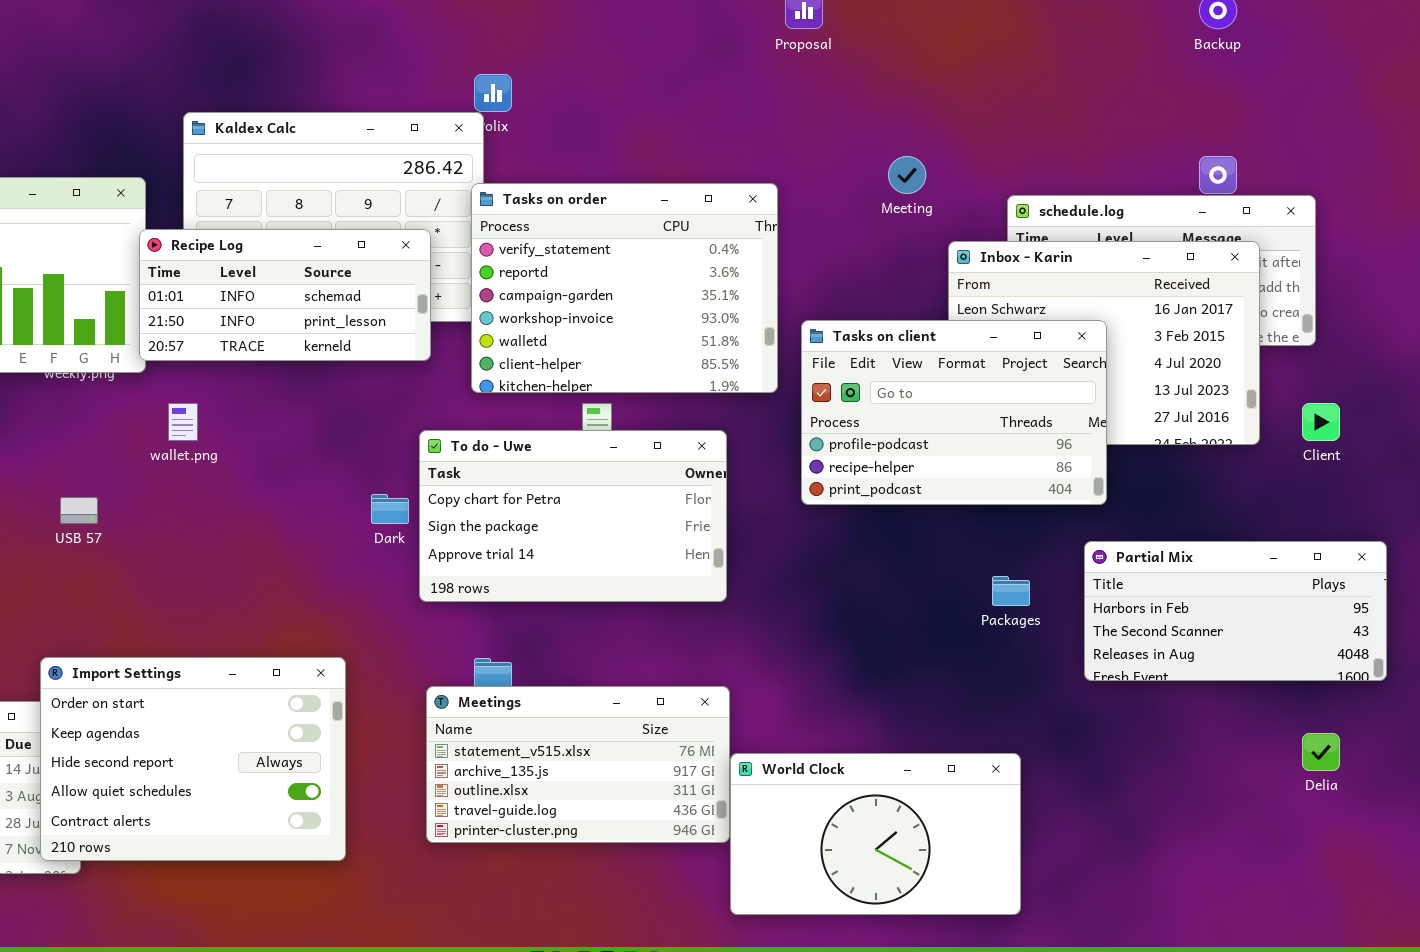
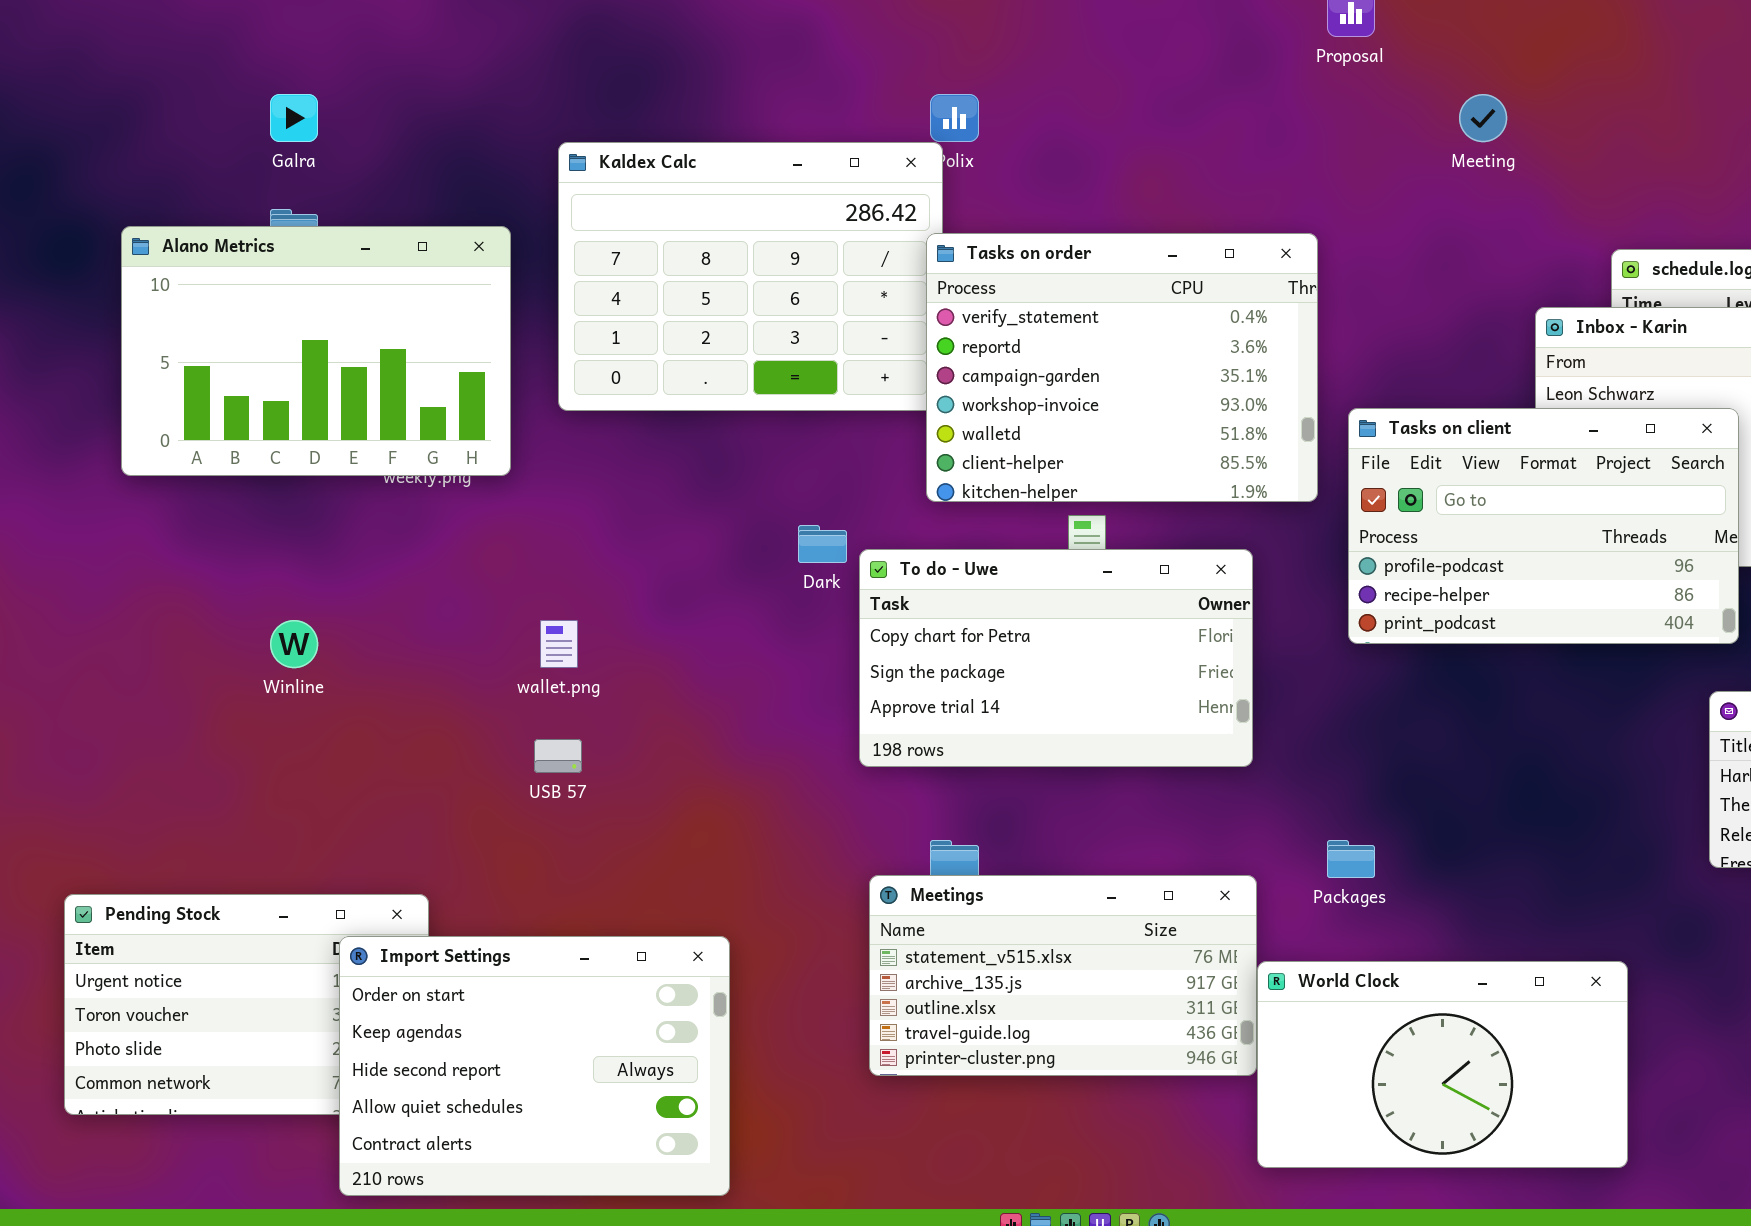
Meeting: [888,156,926,194] -> [1459,94,1507,142], moved
Recipe Log: [139,229,431,361] -> none, closed
wallet.png: [168,403,198,441] -> [540,620,578,668], moved
Dark: [371,494,409,524] -> [798,525,847,563], moved
USB 57: [60,497,98,524] -> [534,739,582,773], moved
Packages: [992,576,1030,606] -> [1327,840,1375,878], moved
Import Settings: [40,657,346,861] -> [339,936,730,1196], moved

